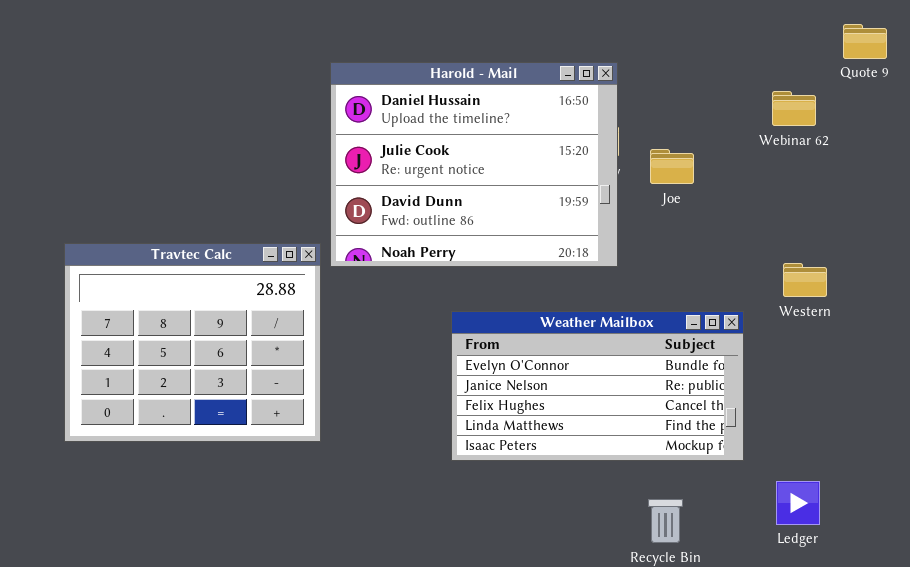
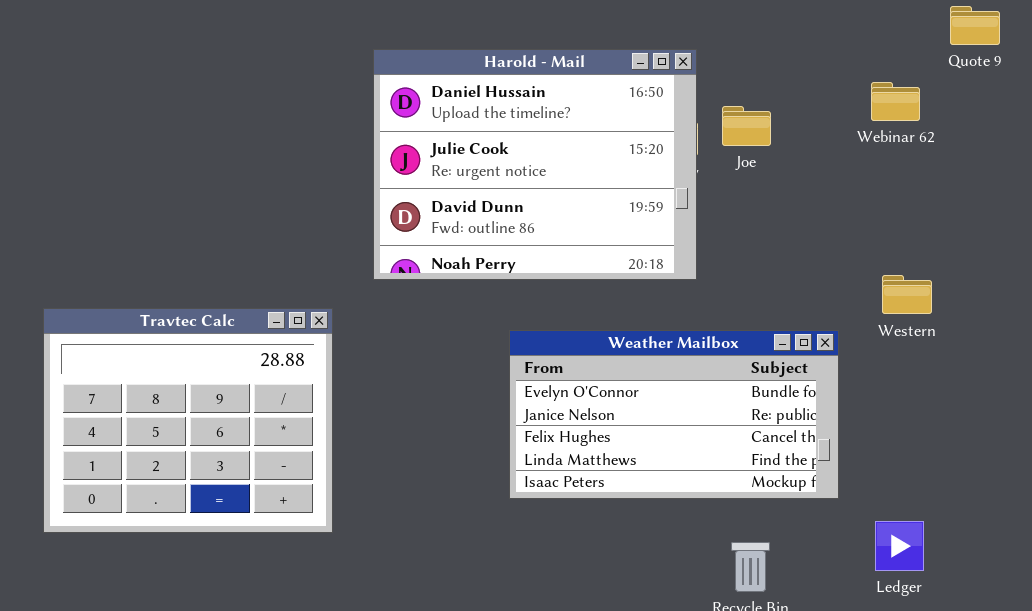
Joe: [650,149,694,184] -> [722,106,771,146], moved
Travtec Calc: [64,243,321,442] -> [43,308,333,533], moved

